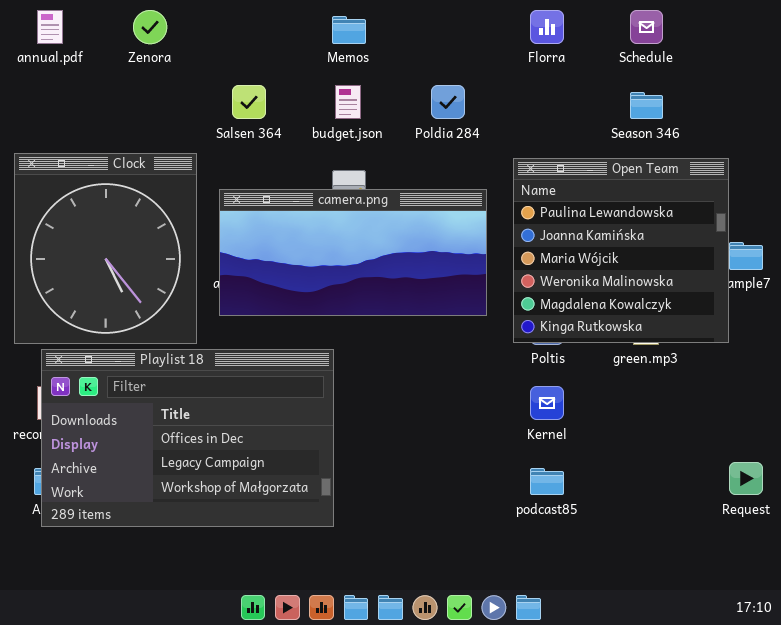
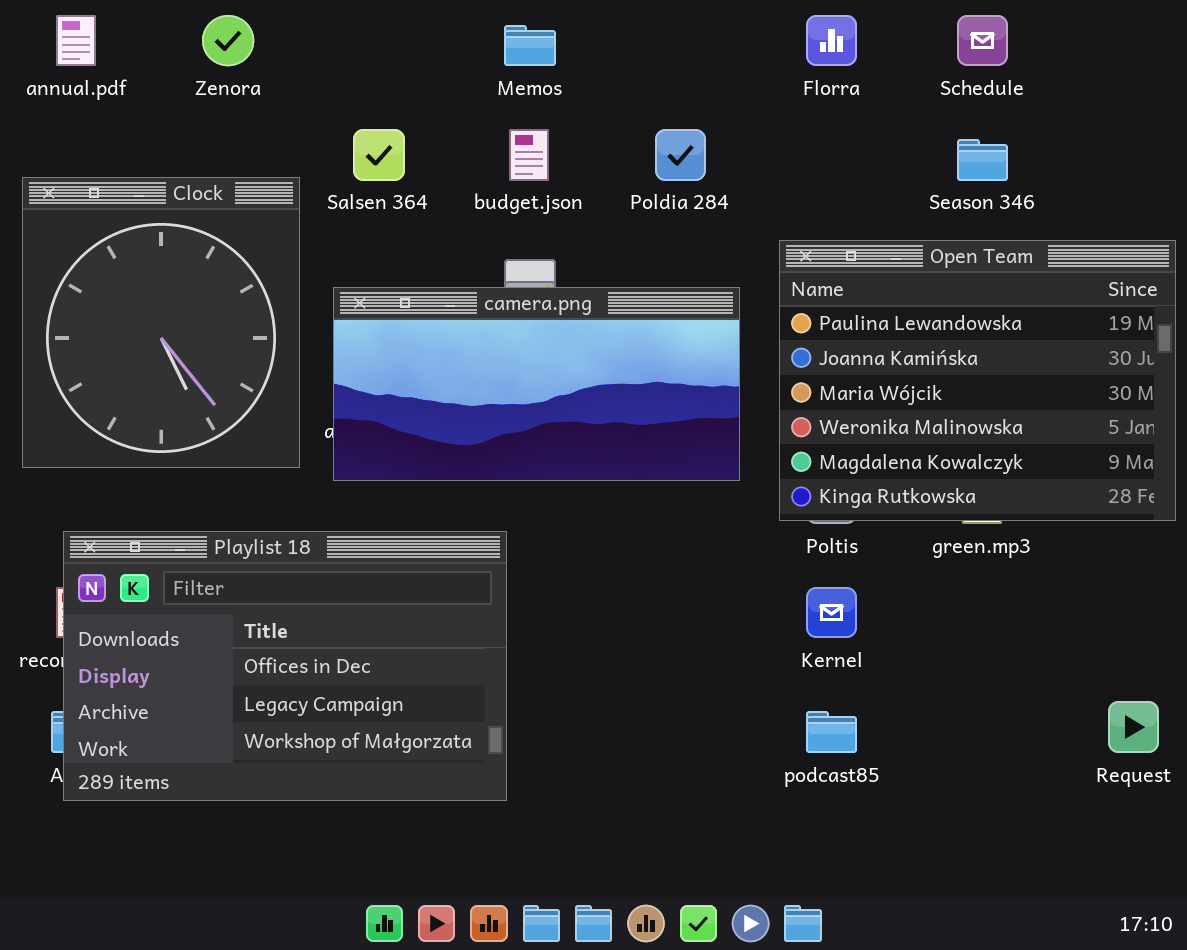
Clock: [14,153,197,344] -> [22,177,300,468], moved
Open Team: [513,158,729,343] -> [779,240,1176,521], resized

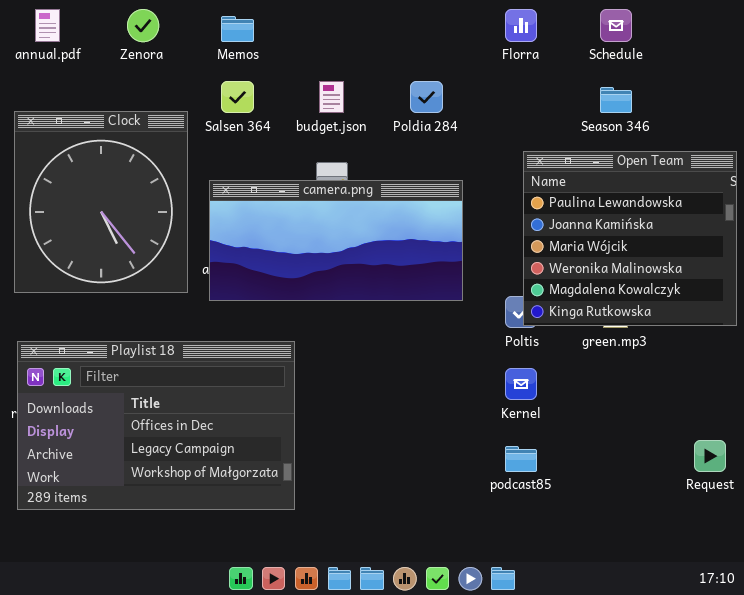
Memos: [504,25,556,66] -> [221,16,254,42], moved
Open Team: [779,240,1176,521] -> [523,151,737,326], resized
Playlist 18: [63,531,507,801] -> [17,341,295,510], moved

